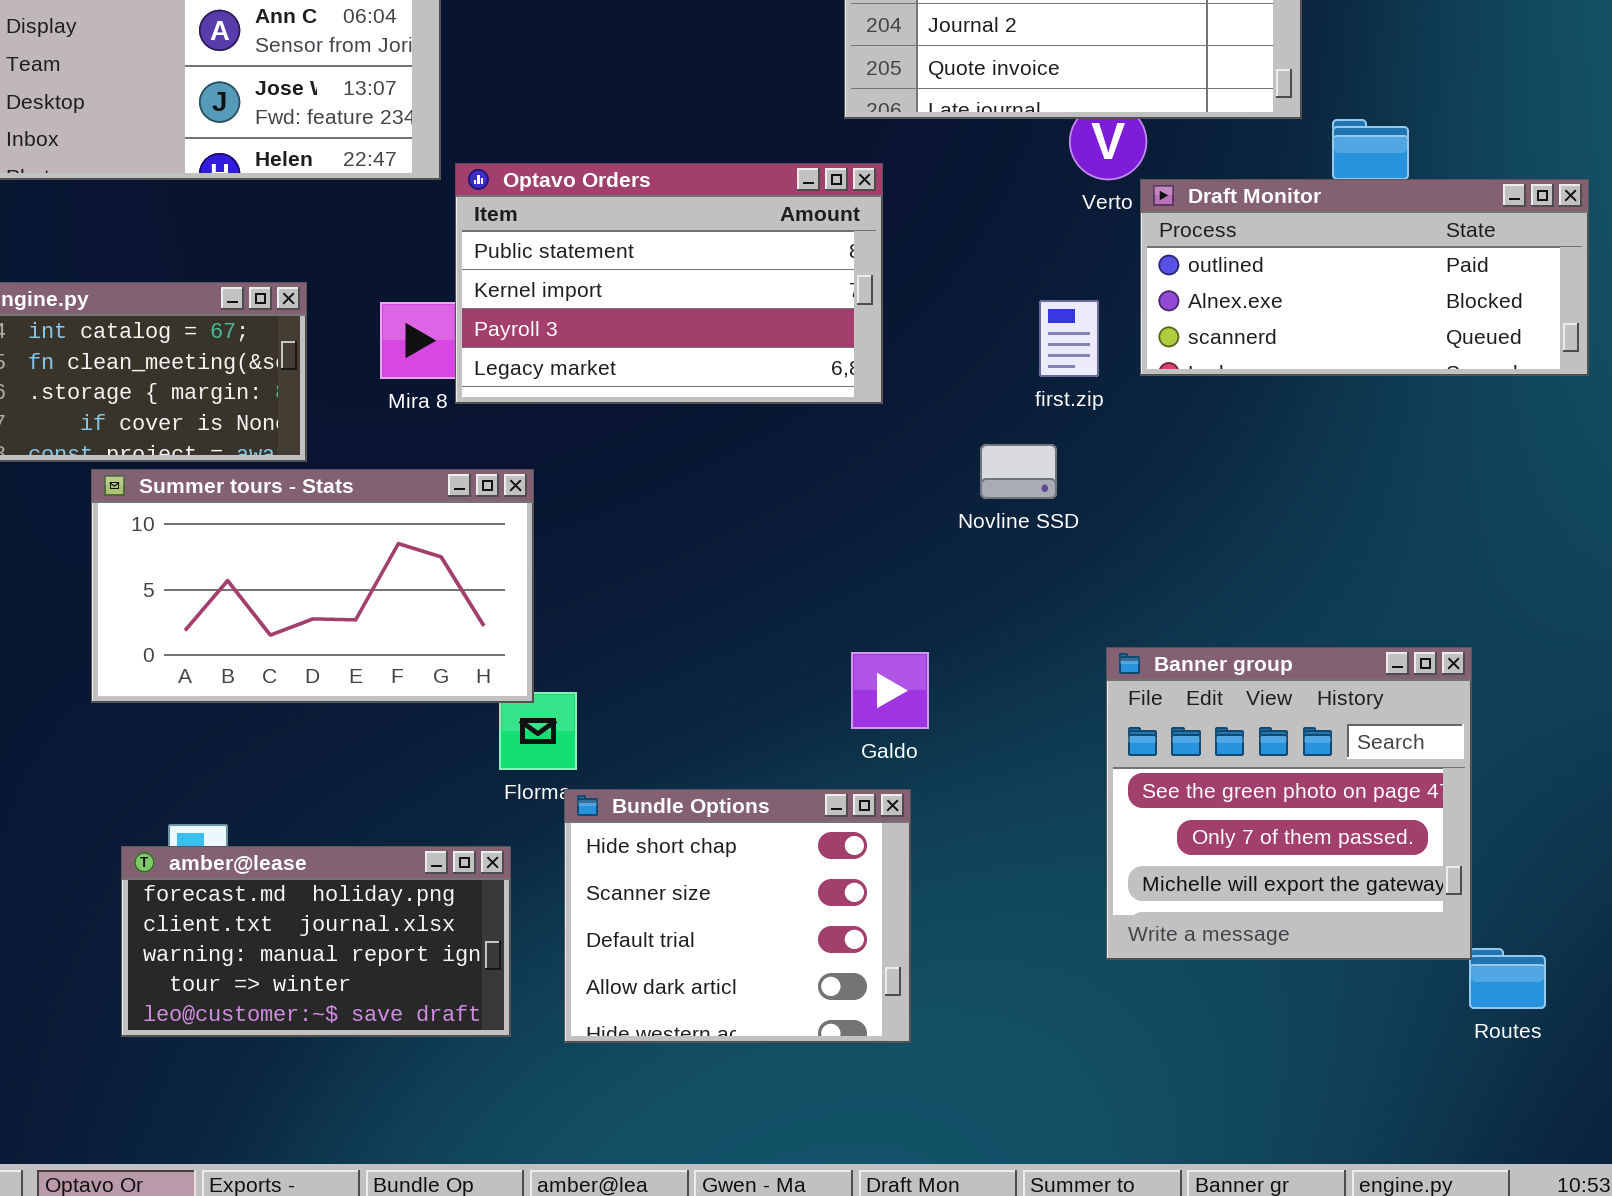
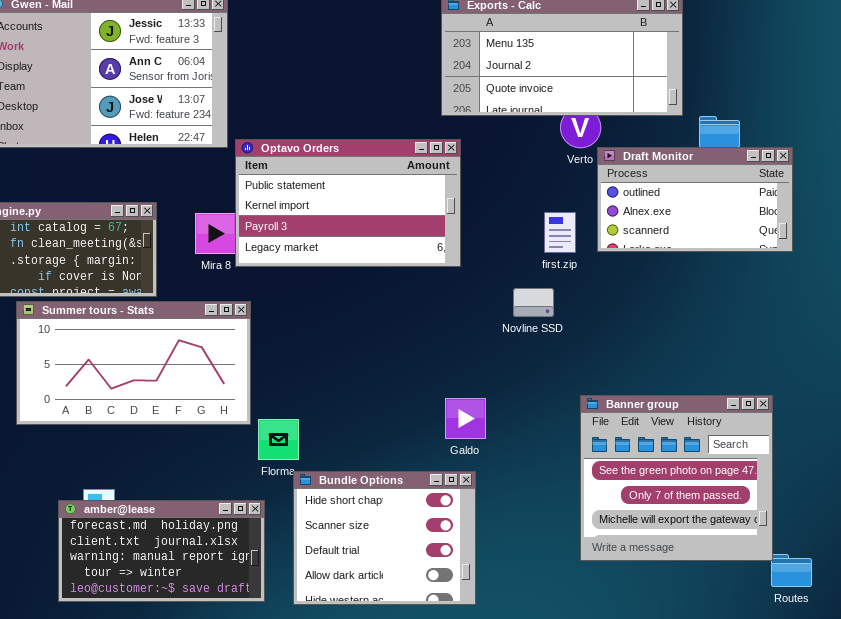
Draft Monitor: [1140,179,1589,376] -> [597,147,793,252], resized
Summer tours - Stats: [91,469,534,703] -> [16,301,251,425], moved

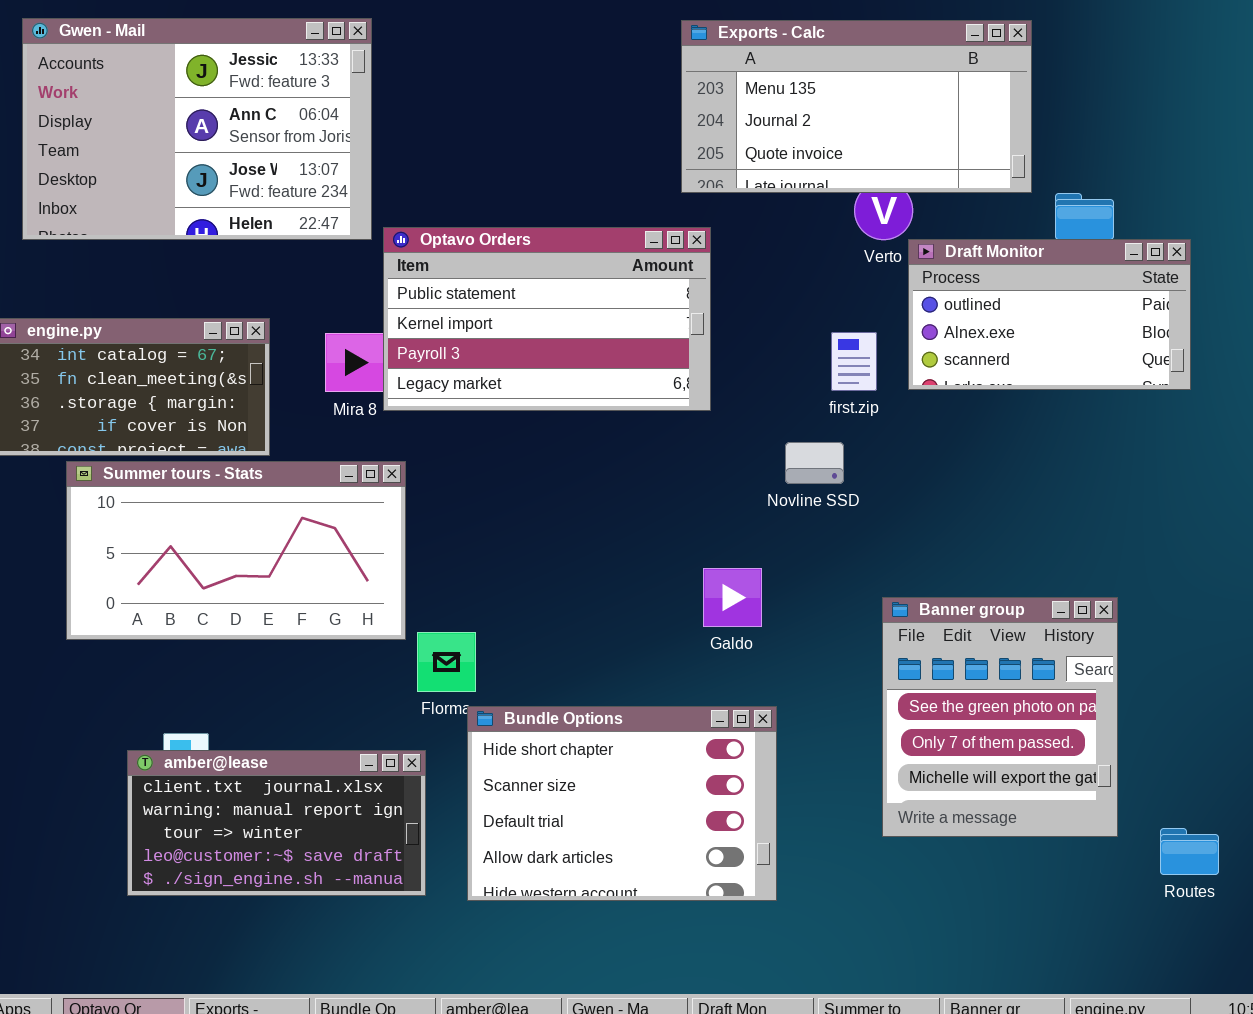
Banner group: [580,395,773,561] -> [882,597,1118,837], resized
Galdo: [445,398,486,439] -> [703,568,762,627], moved
Bundle Options: [293,471,476,605] -> [467,706,777,901], resized
amber@lease: [58,500,265,602] -> [127,750,426,896], scrolled down 1 row

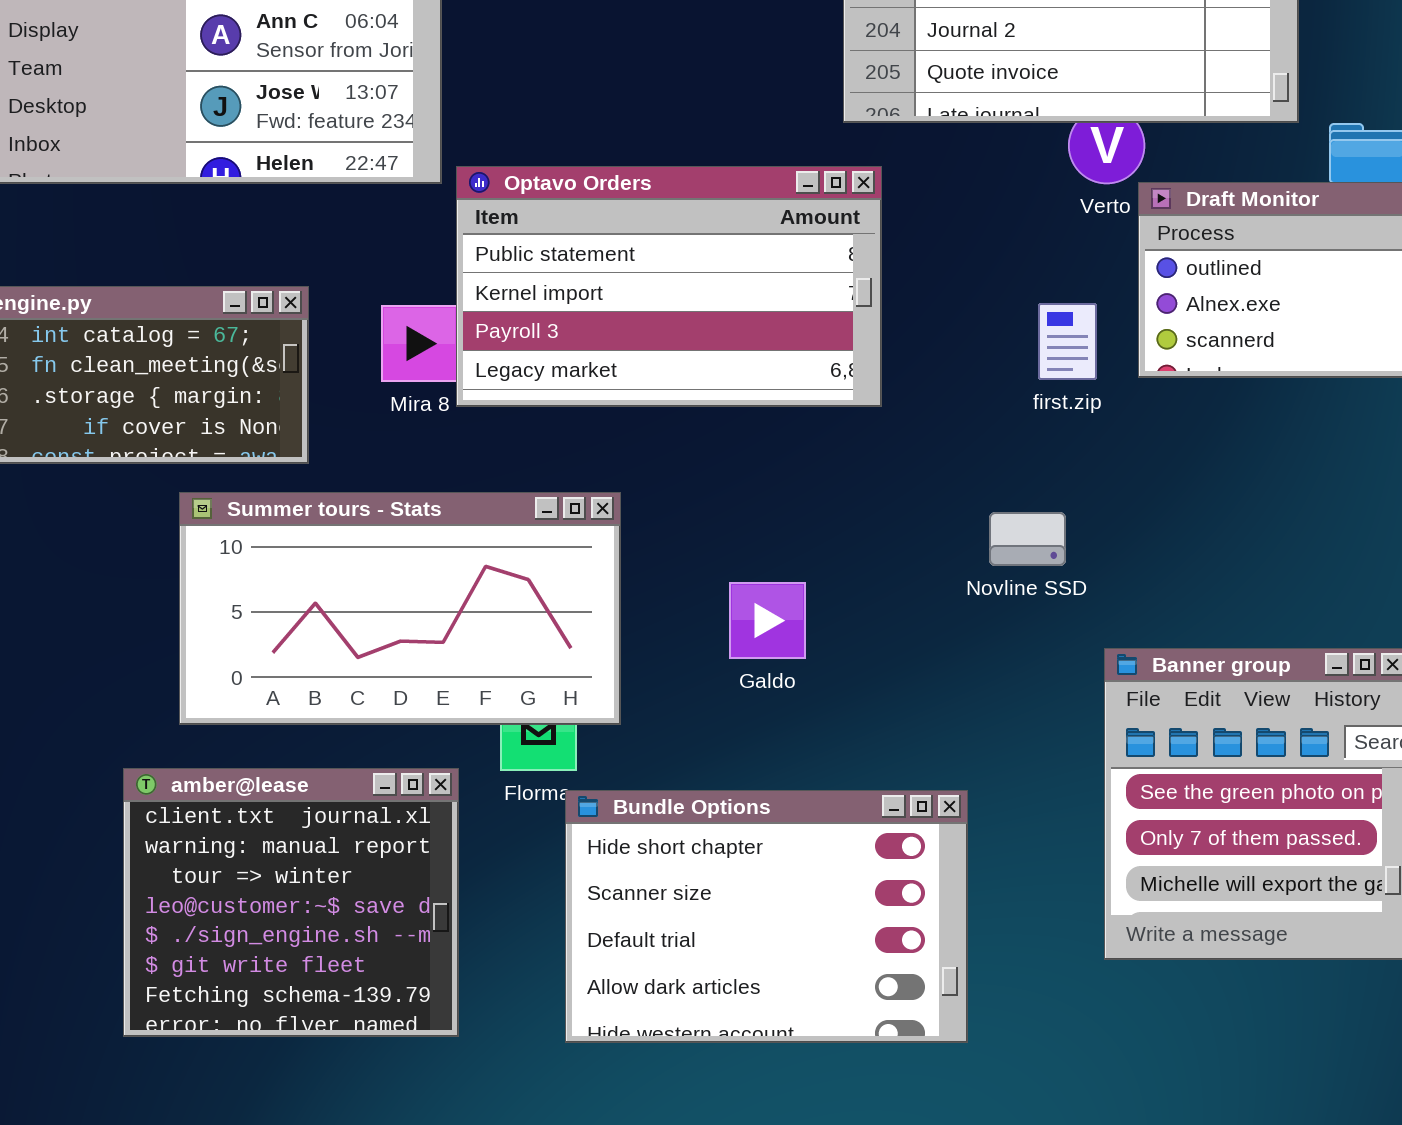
Novline SSD: [785,442,844,484] -> [989,512,1066,566], moved
Summer tours - Stats: [66,461,406,640] -> [179,492,621,725], moved
Galdo: [703,568,762,627] -> [729,582,806,659], moved
amber@lease: [127,750,426,896] -> [123,768,459,1037], resized

